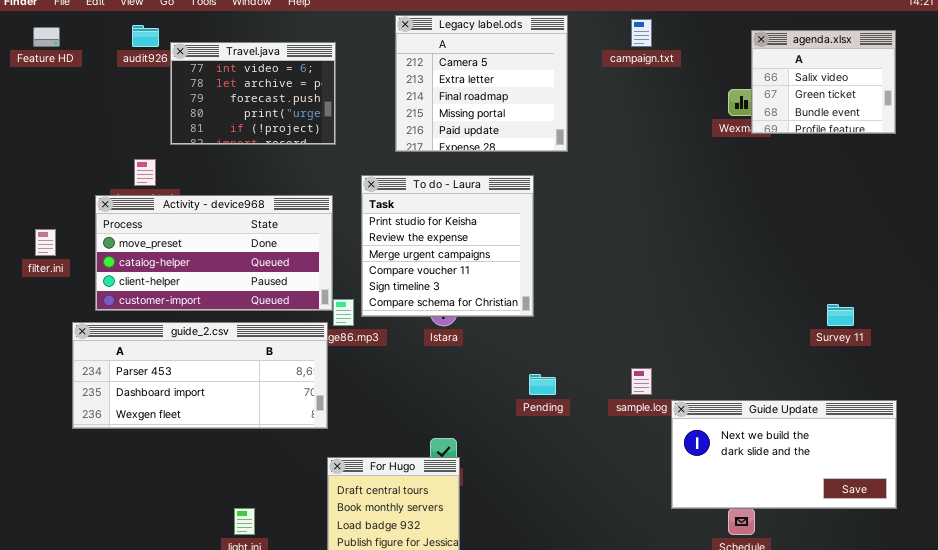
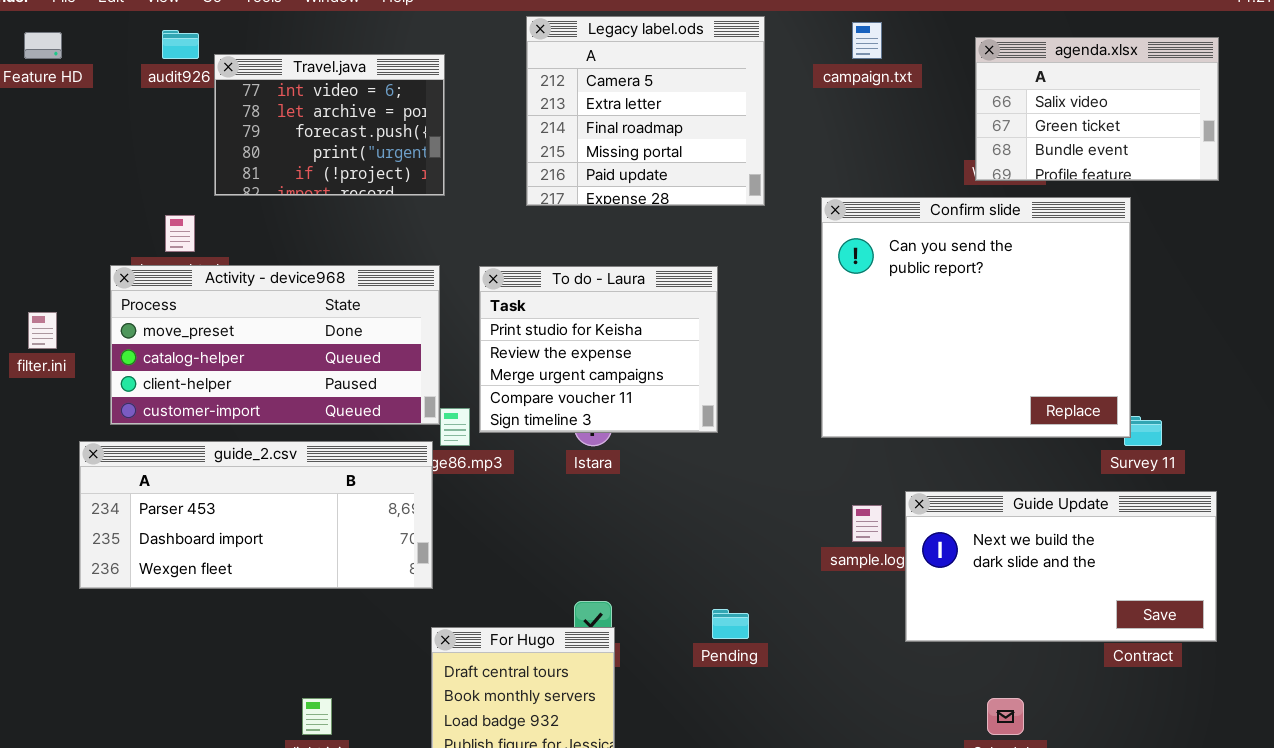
agenda.xlsx: [751,30,896,134] -> [975,37,1219,181], resized
Confirm slide: none -> [821,197,1131,438], opened
To do - Laura: [361,175,534,317] -> [479,266,718,433], resized
Pending: [529,374,556,395] -> [712,609,749,639], moved
Guide Update: [671,400,897,509] -> [905,491,1217,642], moved

